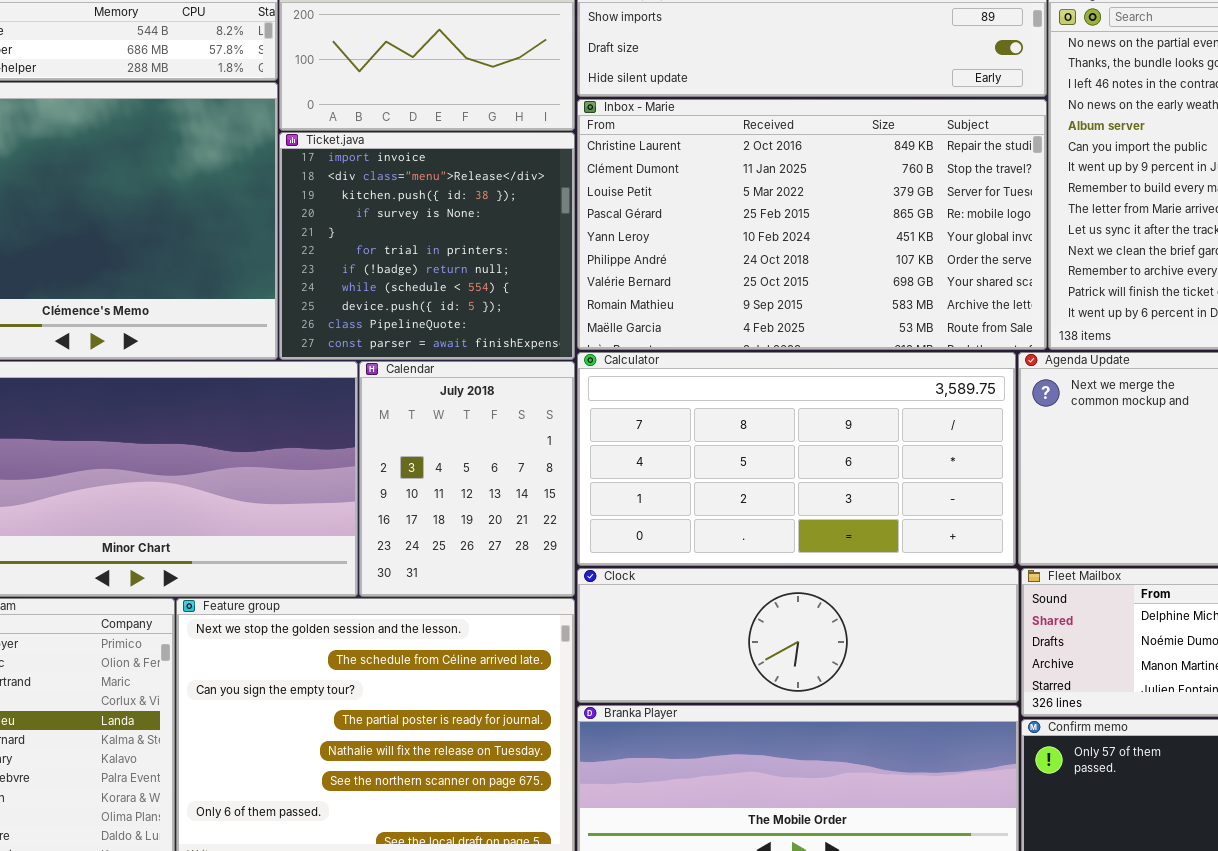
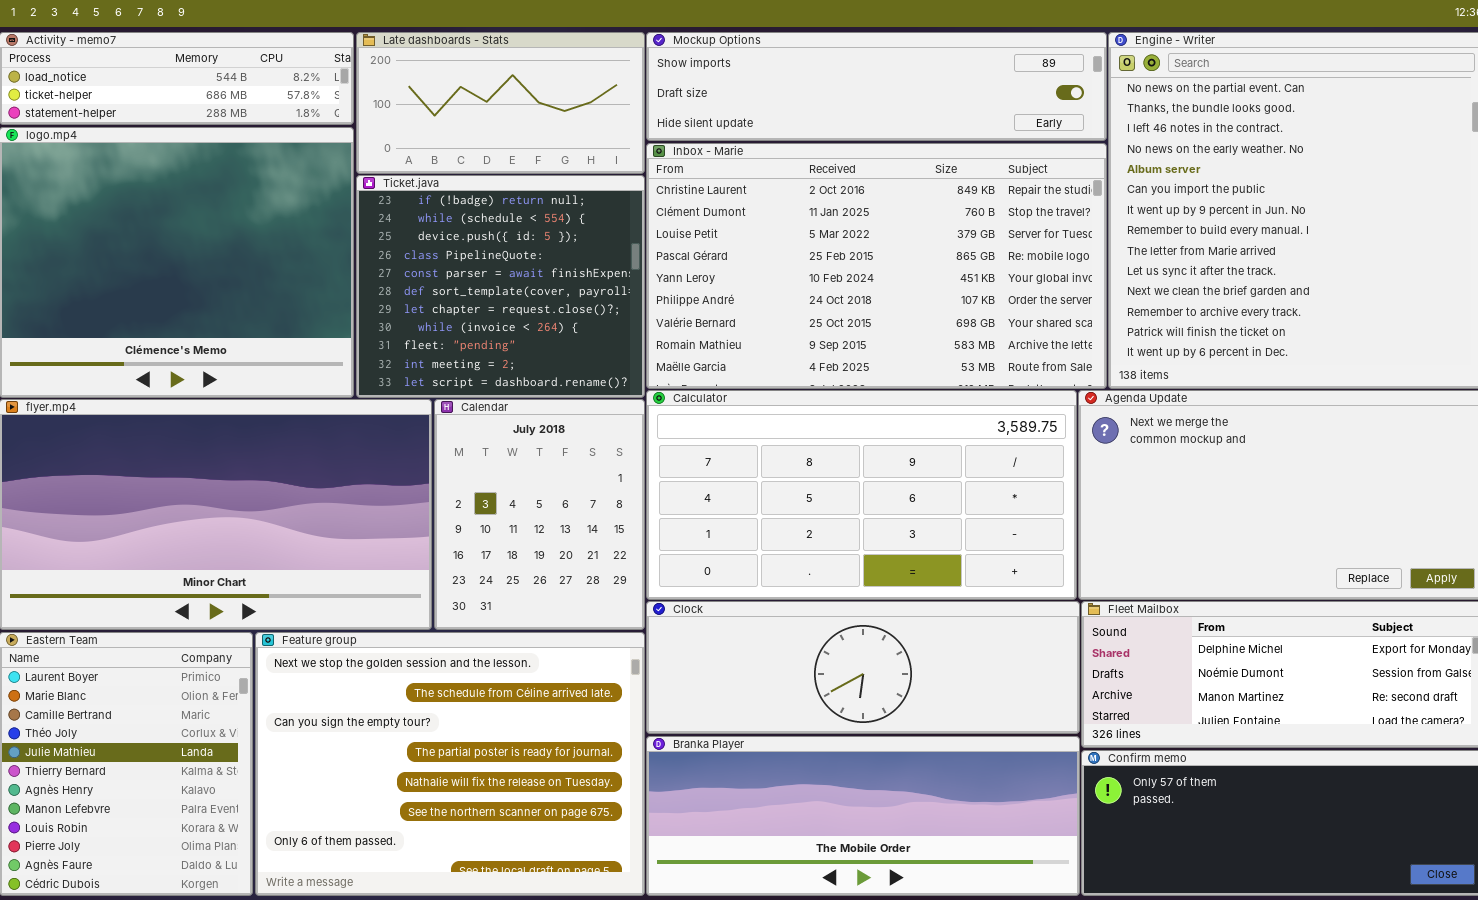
Ticket.java: [279,132,575,360] -> [356,175,645,398], scrolled down 6 rows

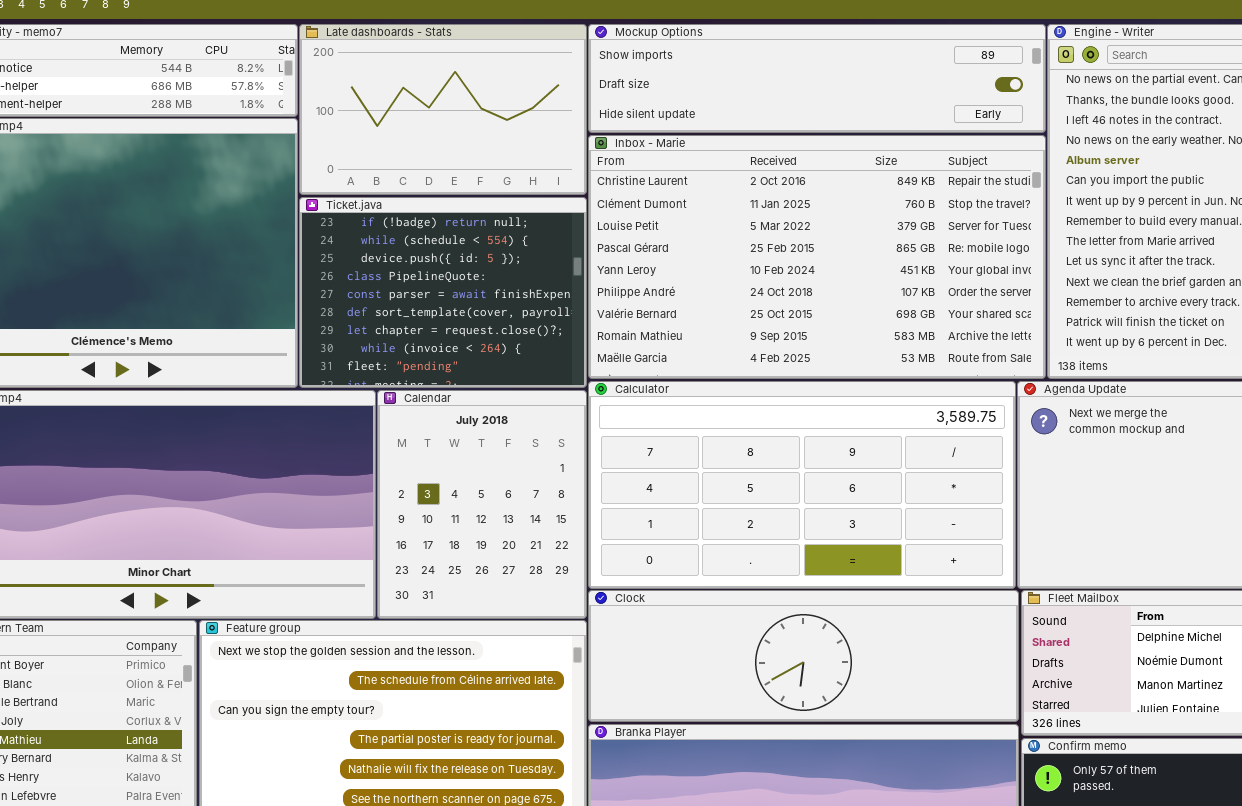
Late dashboards - Stats: [356,32,645,174] -> [299,24,587,195], resized
Ticket.java: [356,175,645,398] -> [299,197,587,388], resized

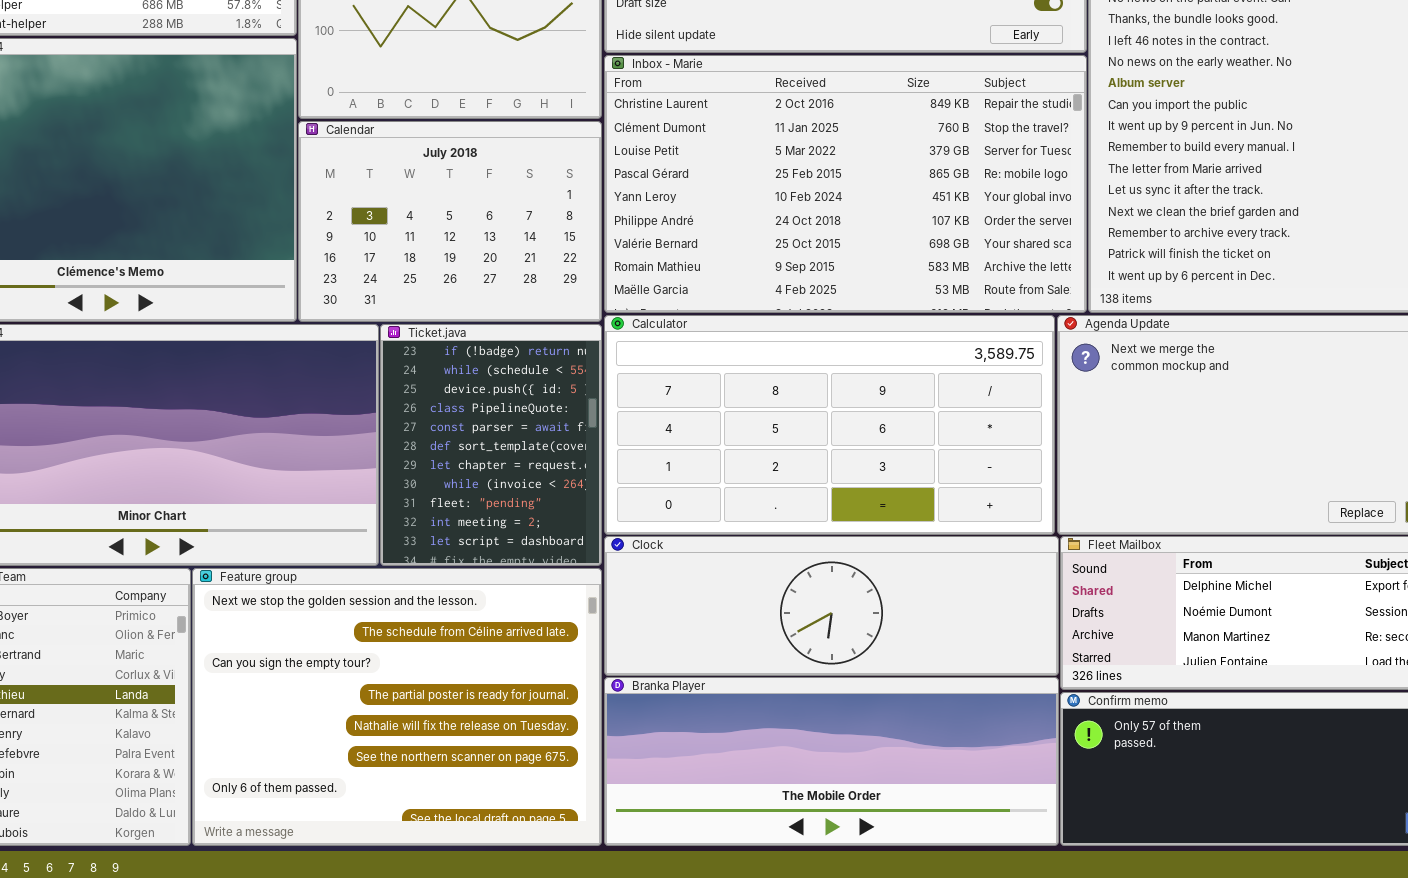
Ticket.java: [299,197,587,388] -> [380,324,602,566], moved, resized
Calendar: [377,390,587,619] -> [298,121,602,322], moved, resized

